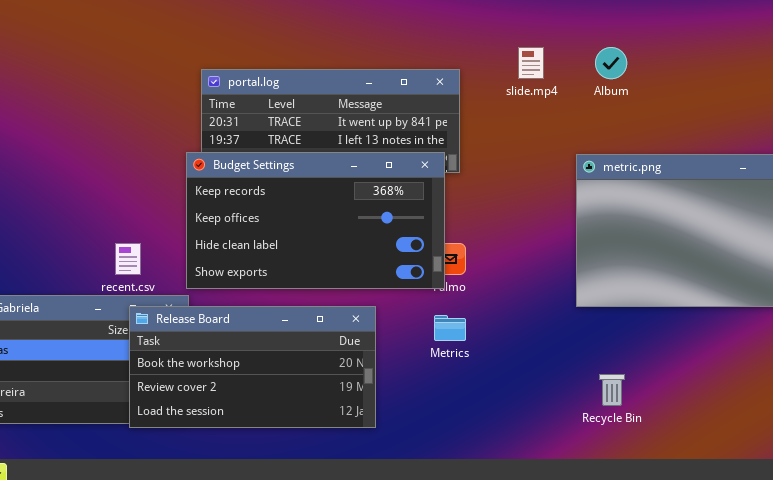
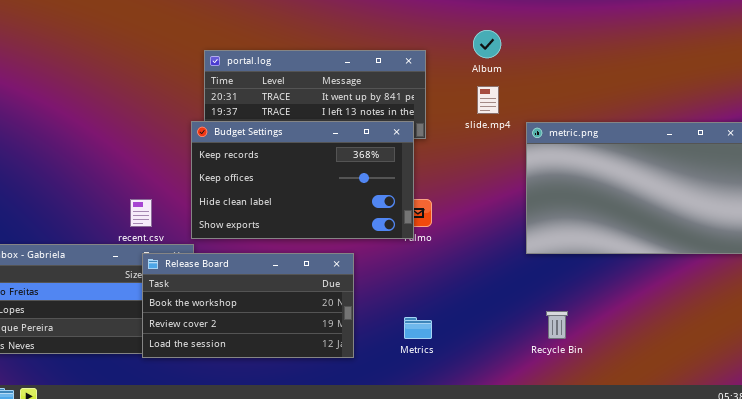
slide.mp4: [518,47,544,79] -> [477,86,499,114], moved
Album: [595,47,627,79] -> [473,30,501,58], moved
Metrics: [434,315,466,341] -> [404,317,432,339], moved

